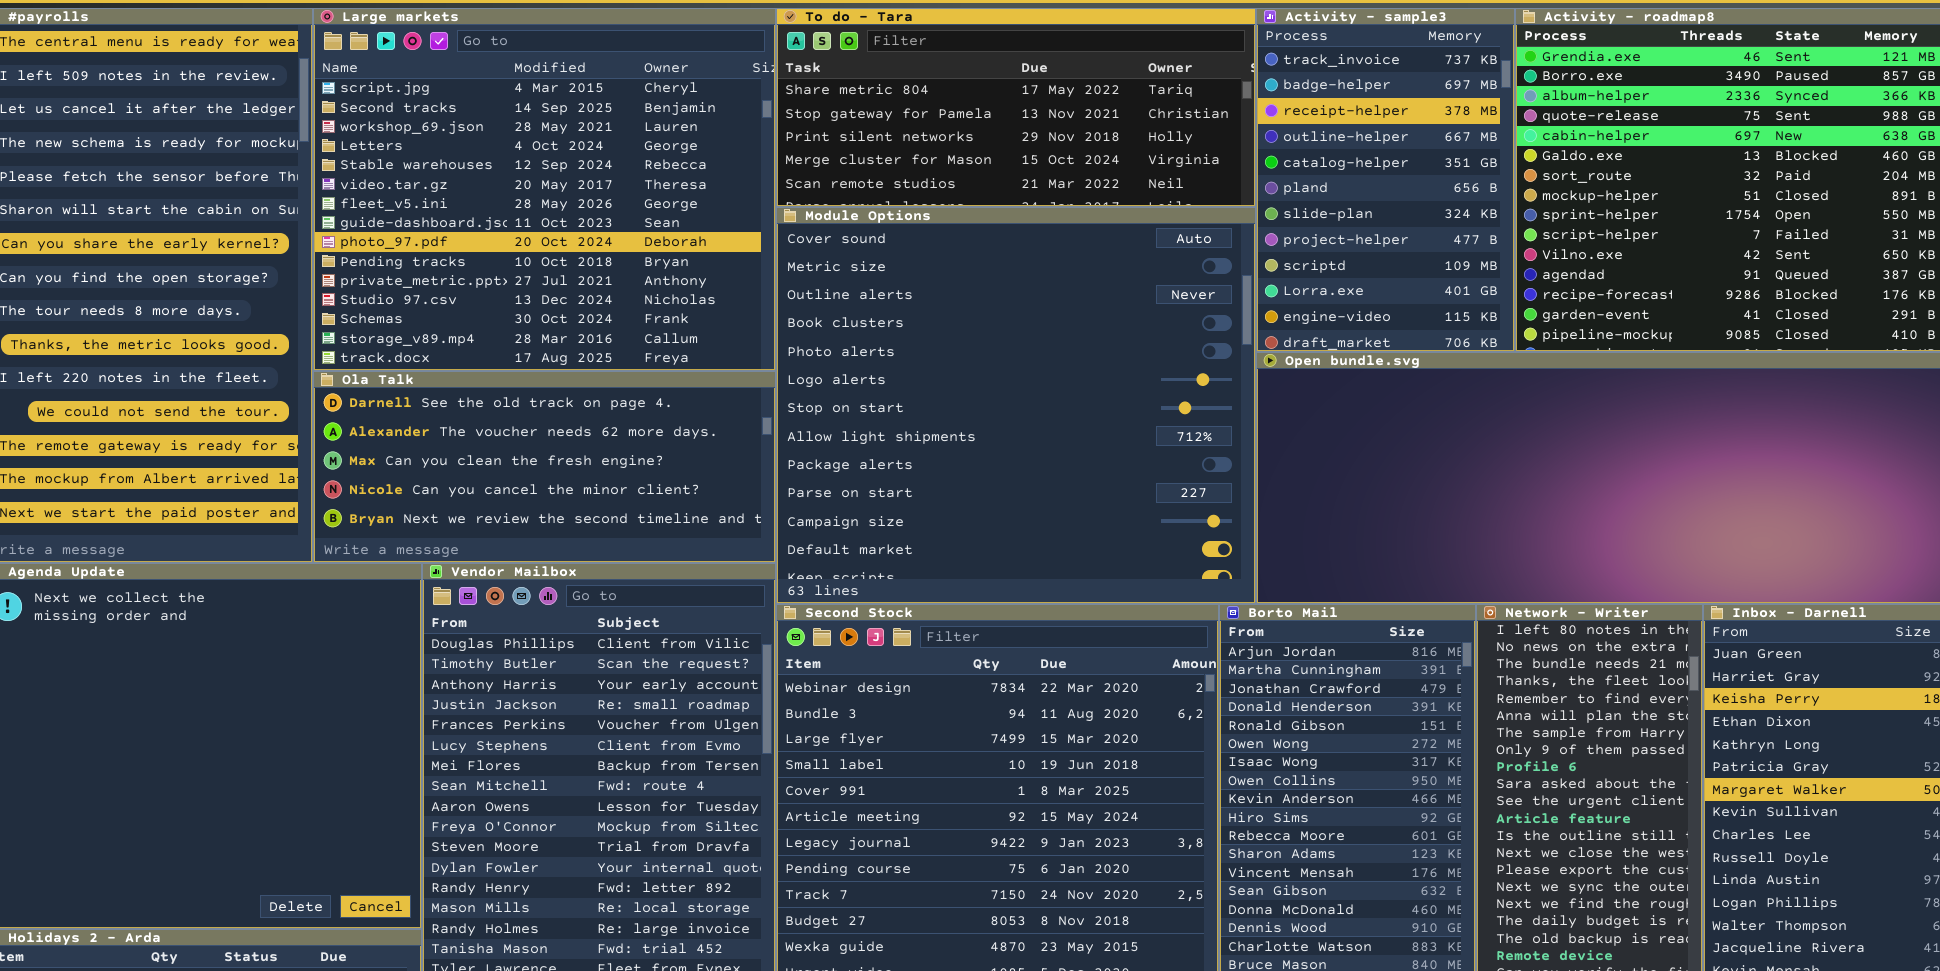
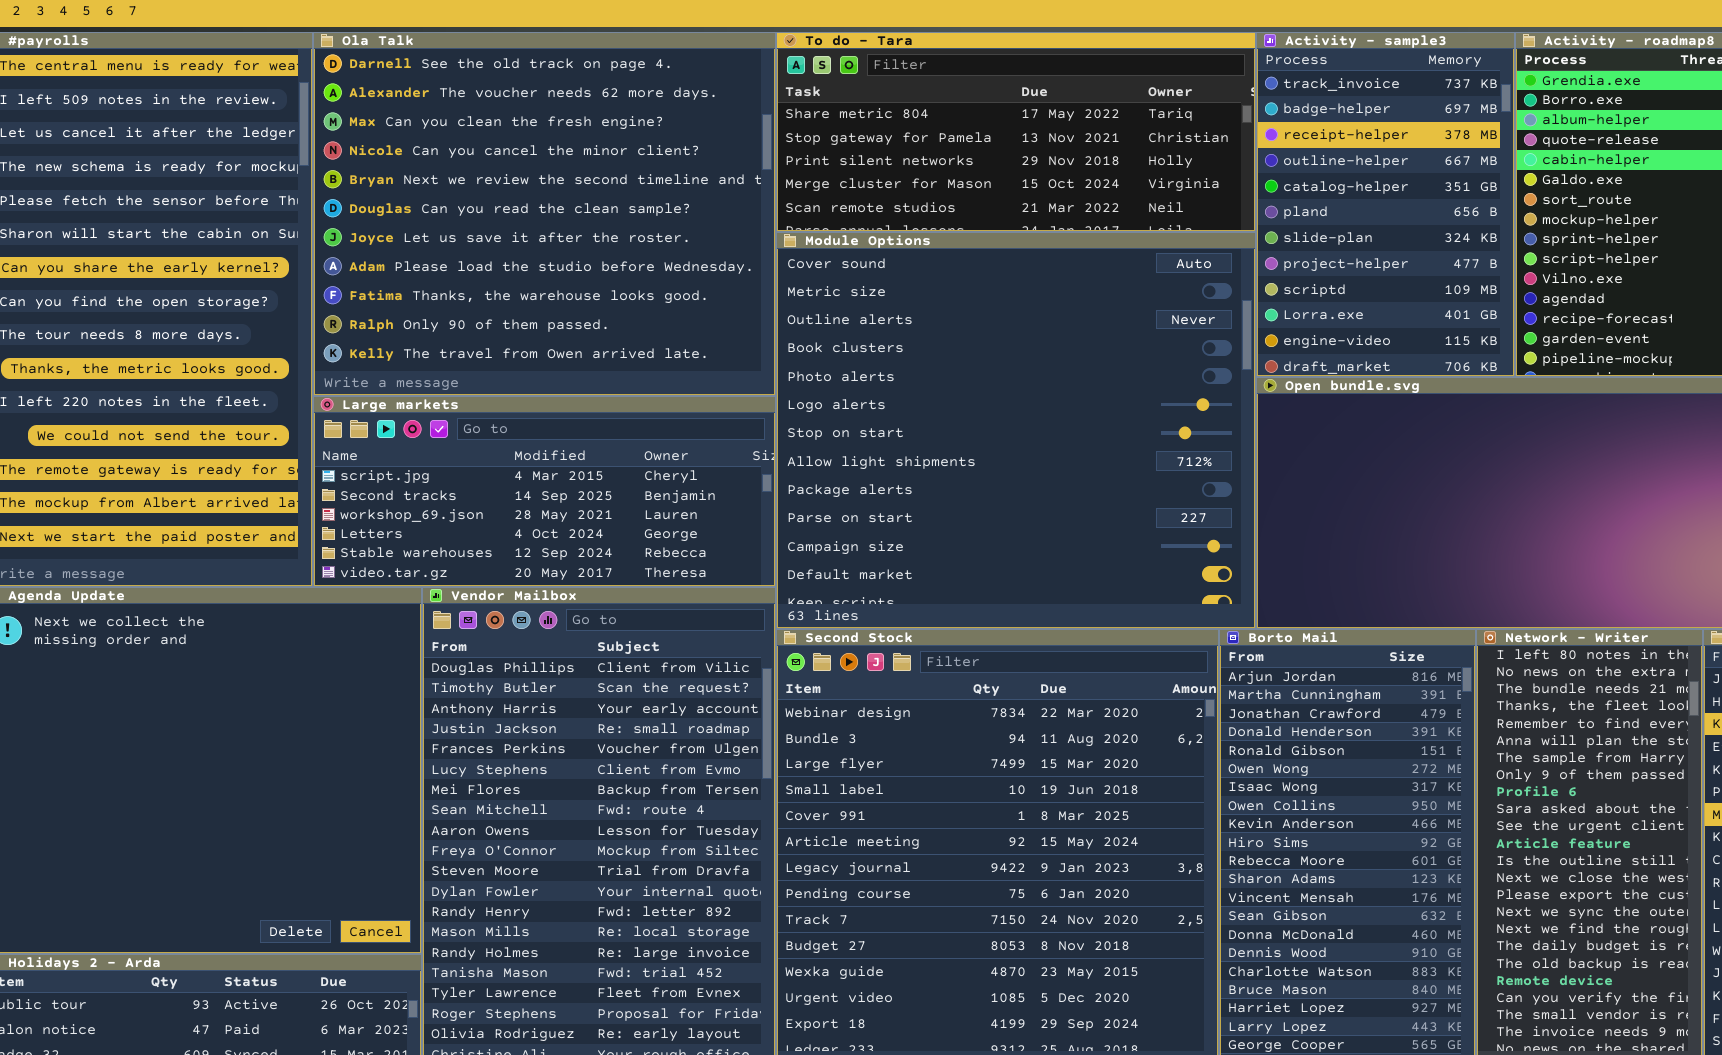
Large markets: [313,8,776,371] -> [313,396,776,587], moved, resized
Ola Talk: [313,371,776,563] -> [313,32,776,396], moved, resized

